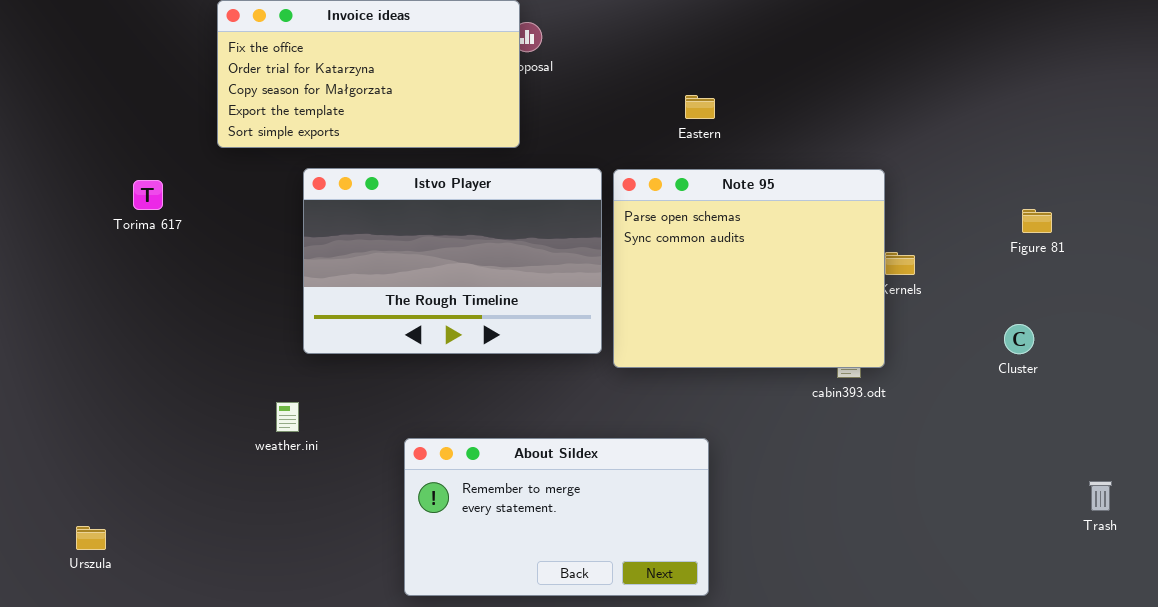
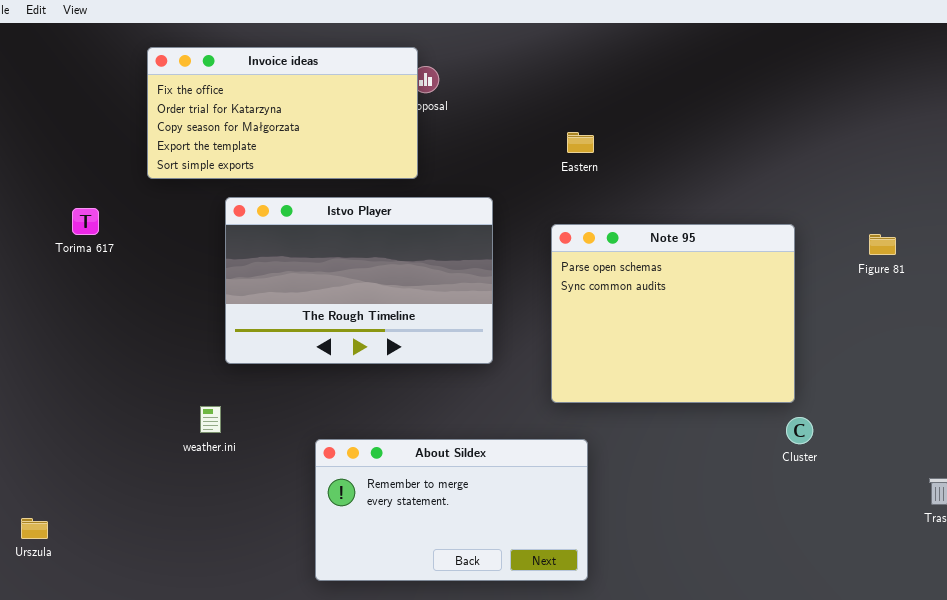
Note 95: [613,169,885,368] -> [551,224,795,403], moved
Cluster: [1004,324,1034,354] -> [786,417,813,444], moved

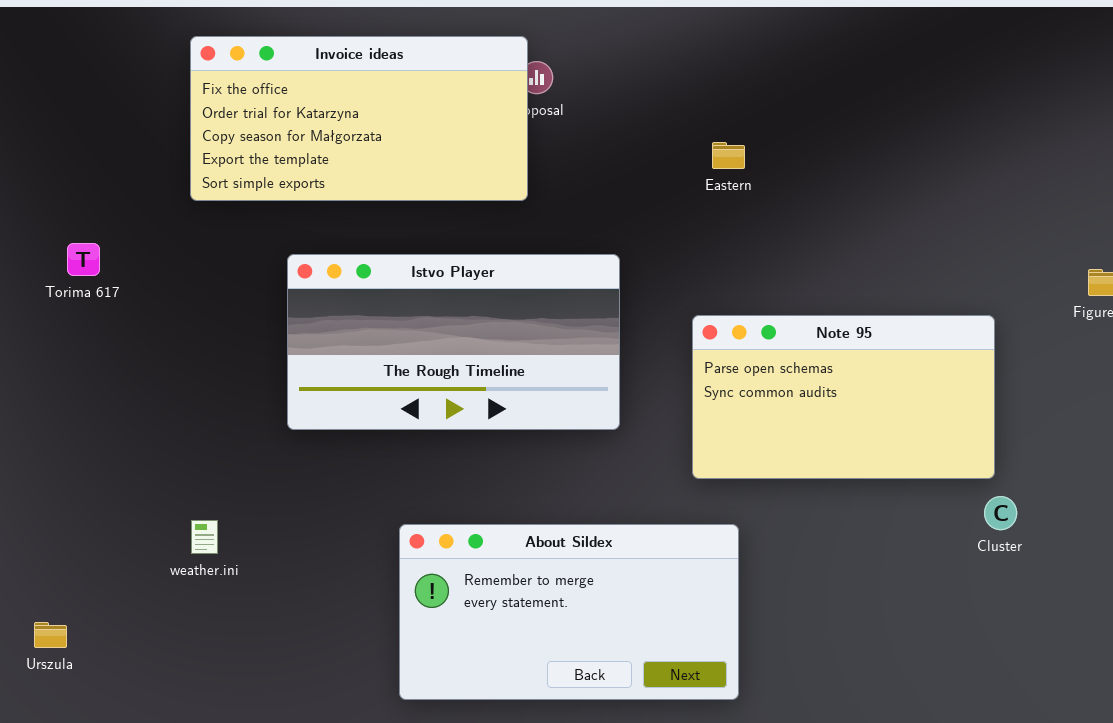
Istvo Player: [225,197,493,364] -> [287,254,620,430], resized
Torima 617: [72,208,99,235] -> [67,243,100,276], moved
Note 95: [551,224,795,403] -> [692,315,995,479], resized
weather.ini: [200,406,221,433] -> [191,520,218,554], moved

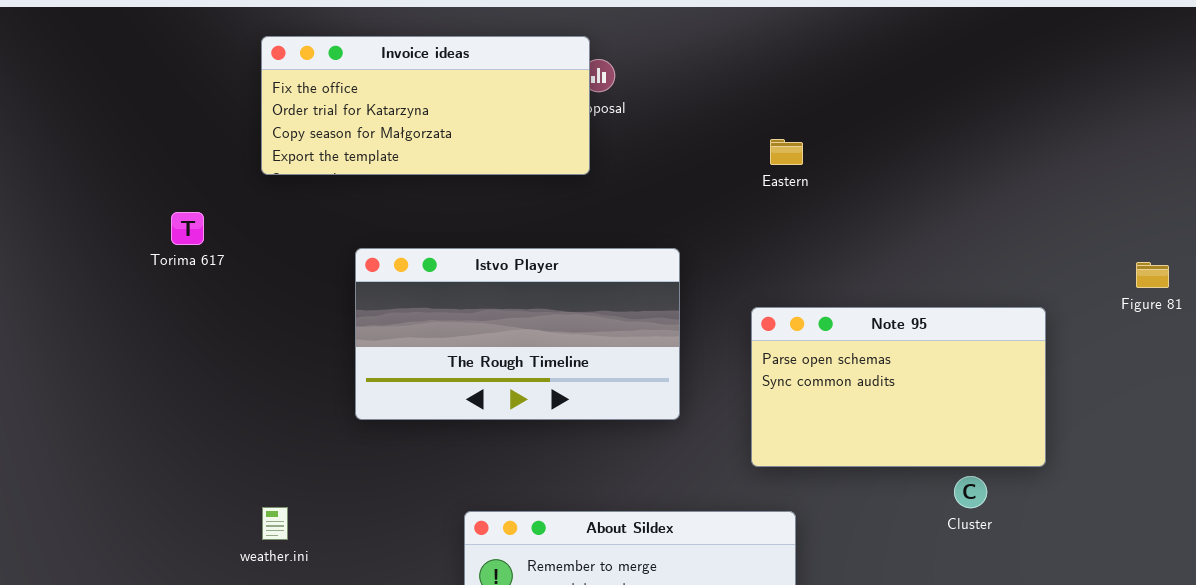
Invoice ideas: [190,36,528,201] -> [261,36,590,175], resized
Torima 617: [67,243,100,276] -> [171,212,204,245], moved
Cluster: [984,496,1017,530] -> [954,476,987,508], moved

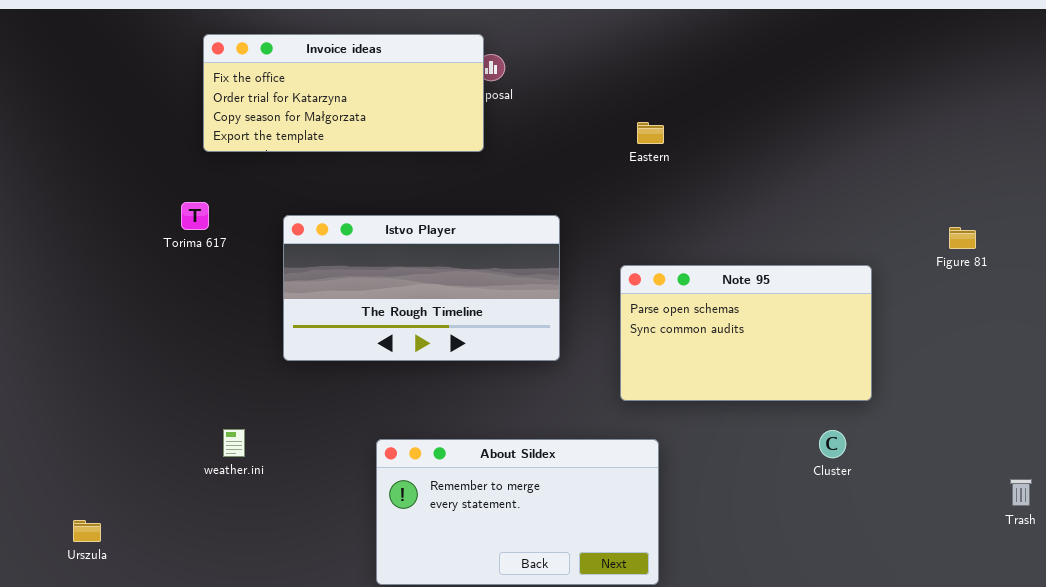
Torima 617: [171,212,204,245] -> [181,202,209,230], moved
Cluster: [954,476,987,508] -> [819,430,846,458], moved
weather.ini: [262,507,288,540] -> [223,429,245,457], moved

